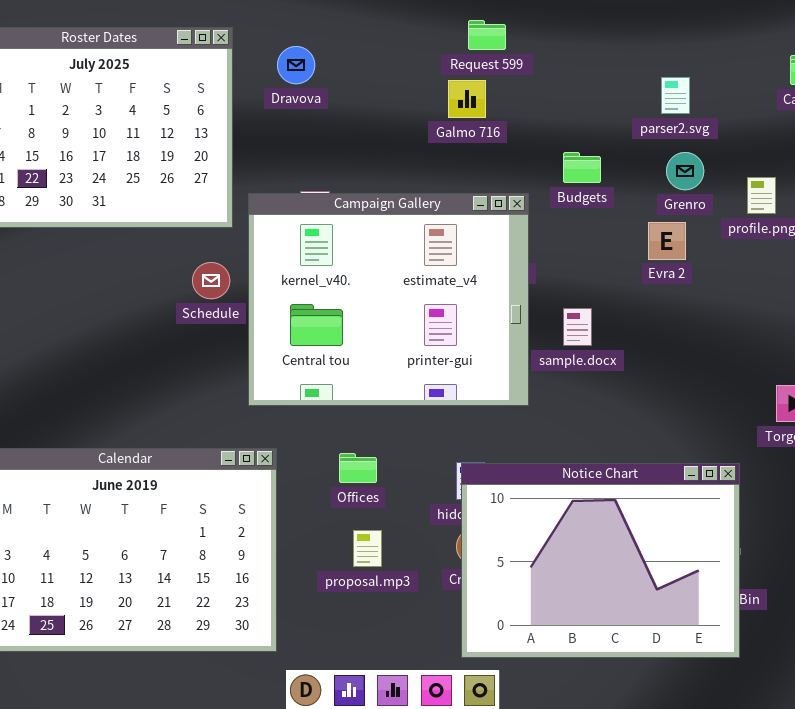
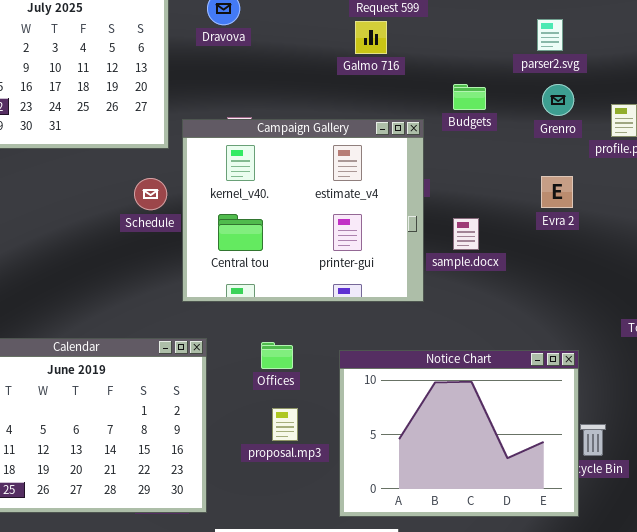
Evra 2: [648,222,686,260] -> [541,176,573,208], moved
Notice Chart: [461,463,740,658] -> [339,350,579,517], moved

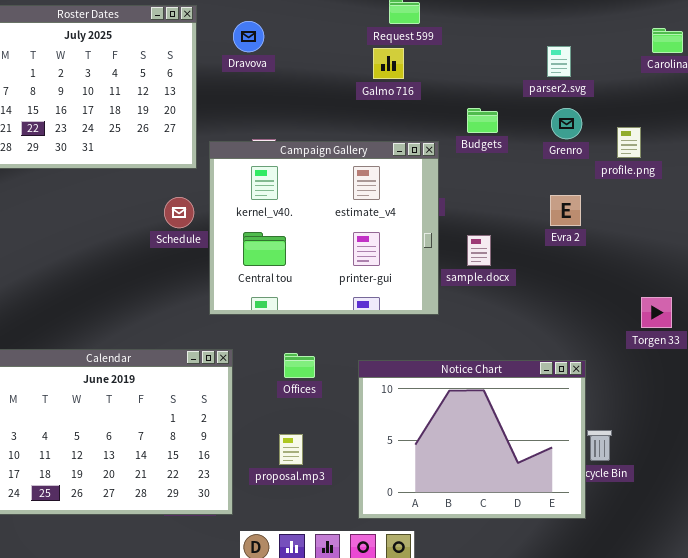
proposal.mp3: [272,408,298,441] -> [279,434,303,465], moved

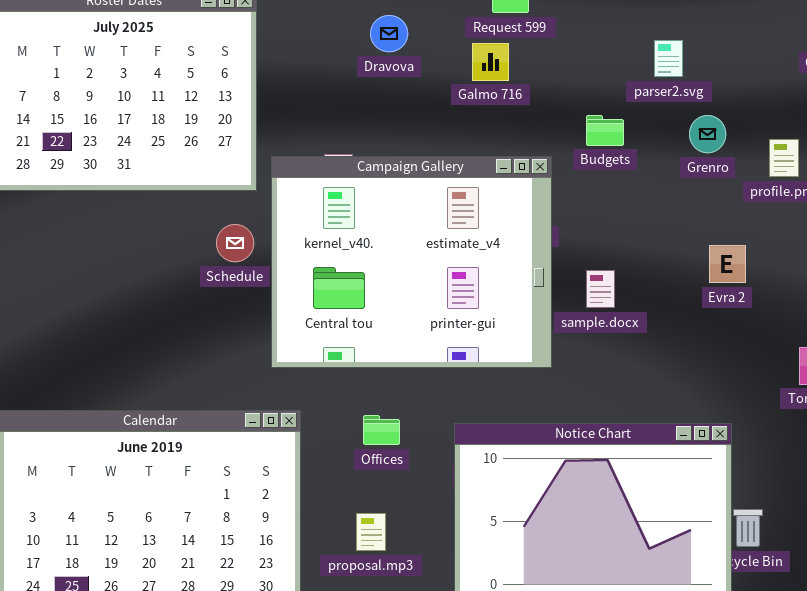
Dravova: [233,21,264,52] -> [370,15,408,52], moved
parser2.svg: [547,46,571,77] -> [654,40,683,77], moved
Evra 2: [550,195,581,226] -> [709,245,746,283], moved

